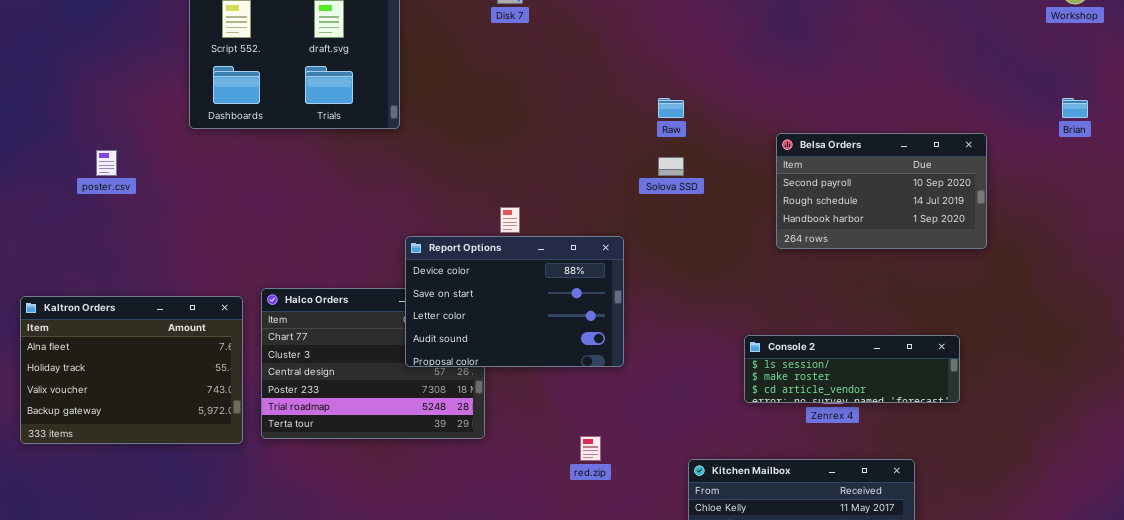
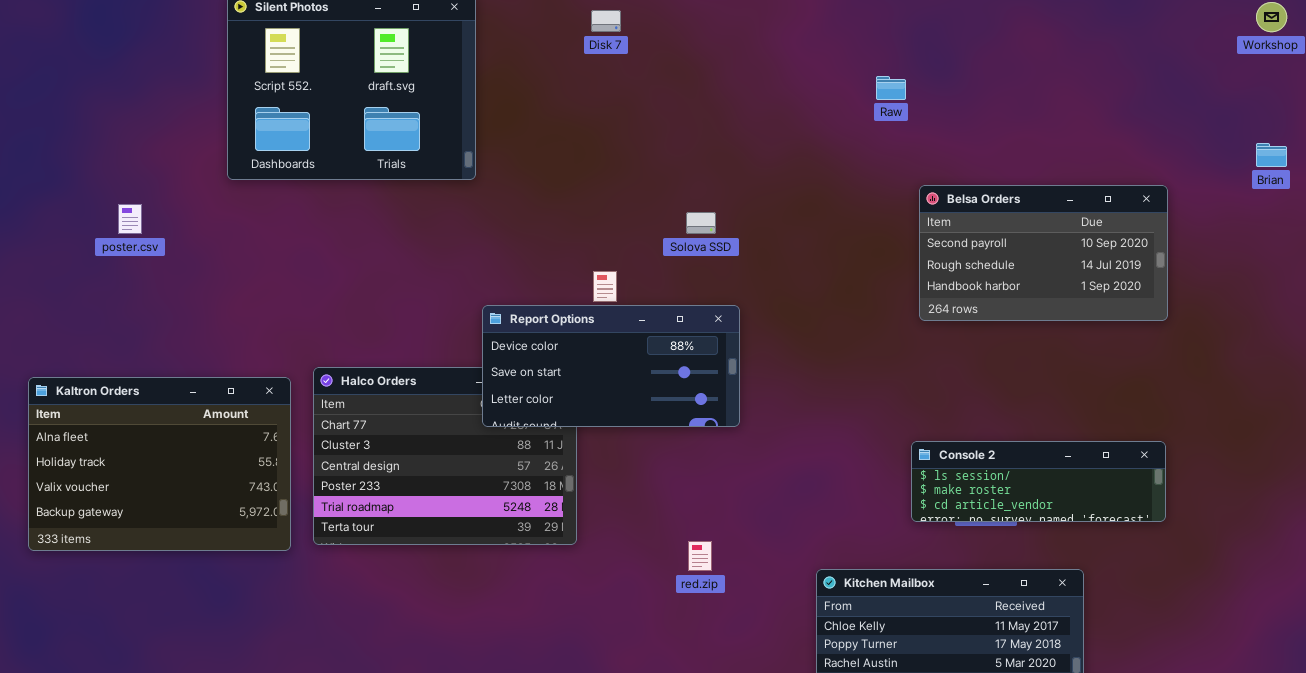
Raw: [658,98,684,118] -> [876,76,906,100], moved
Solova SSD: [658,157,684,176] -> [686,212,716,234], moved
Report Options: [405,236,624,367] -> [482,305,740,427], resized
Console 2: [744,335,960,403] -> [911,441,1166,522], moved

